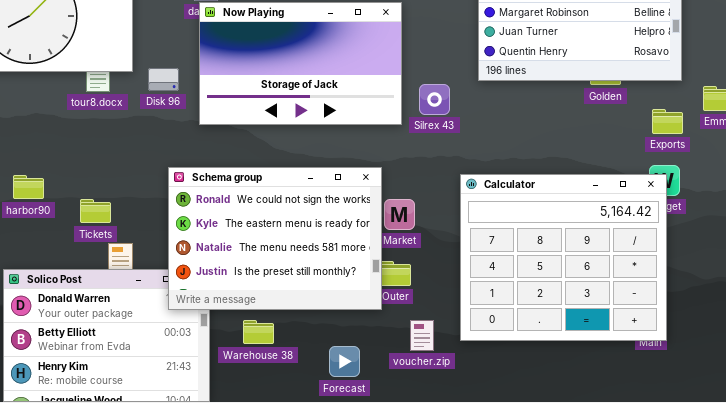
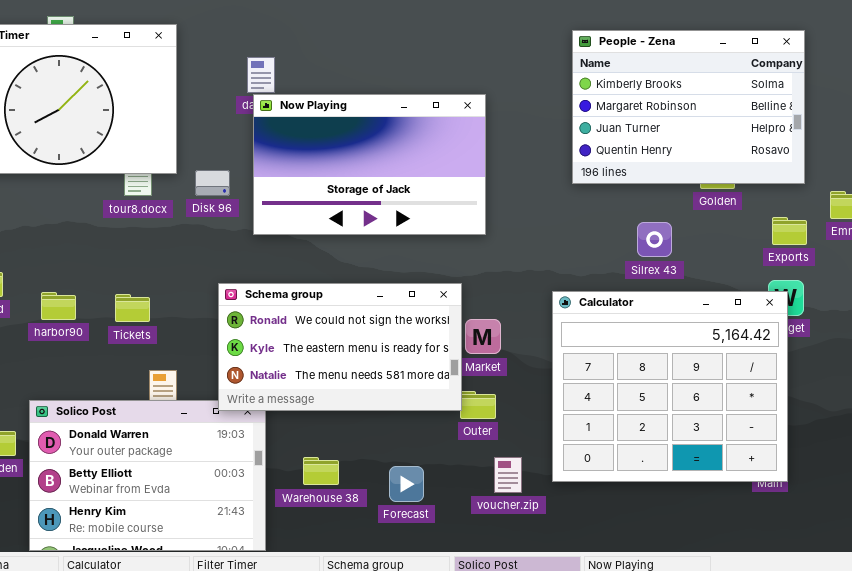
Silrex 43: [419,84,450,115] -> [637,222,672,257], moved
Schema group: [168,167,382,310] -> [218,283,462,411], resized
Tickets: [80,199,111,223] -> [115,294,150,322], moved
Forecast: [329,346,360,377] -> [389,466,424,502], moved

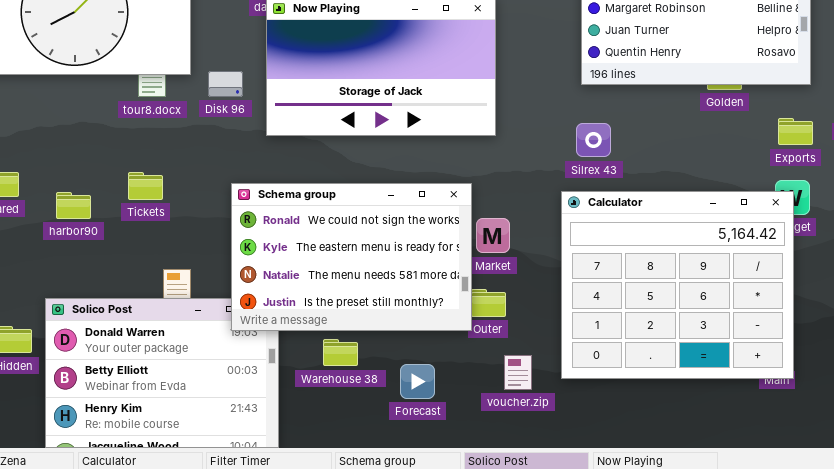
Silrex 43: [637,222,672,257] -> [576,123,611,157], moved
Schema group: [218,283,462,411] -> [231,183,472,331], resized
Tickets: [115,294,150,322] -> [128,172,163,200], moved
Warehouse 38: [303,457,339,485] -> [323,339,358,366], moved

